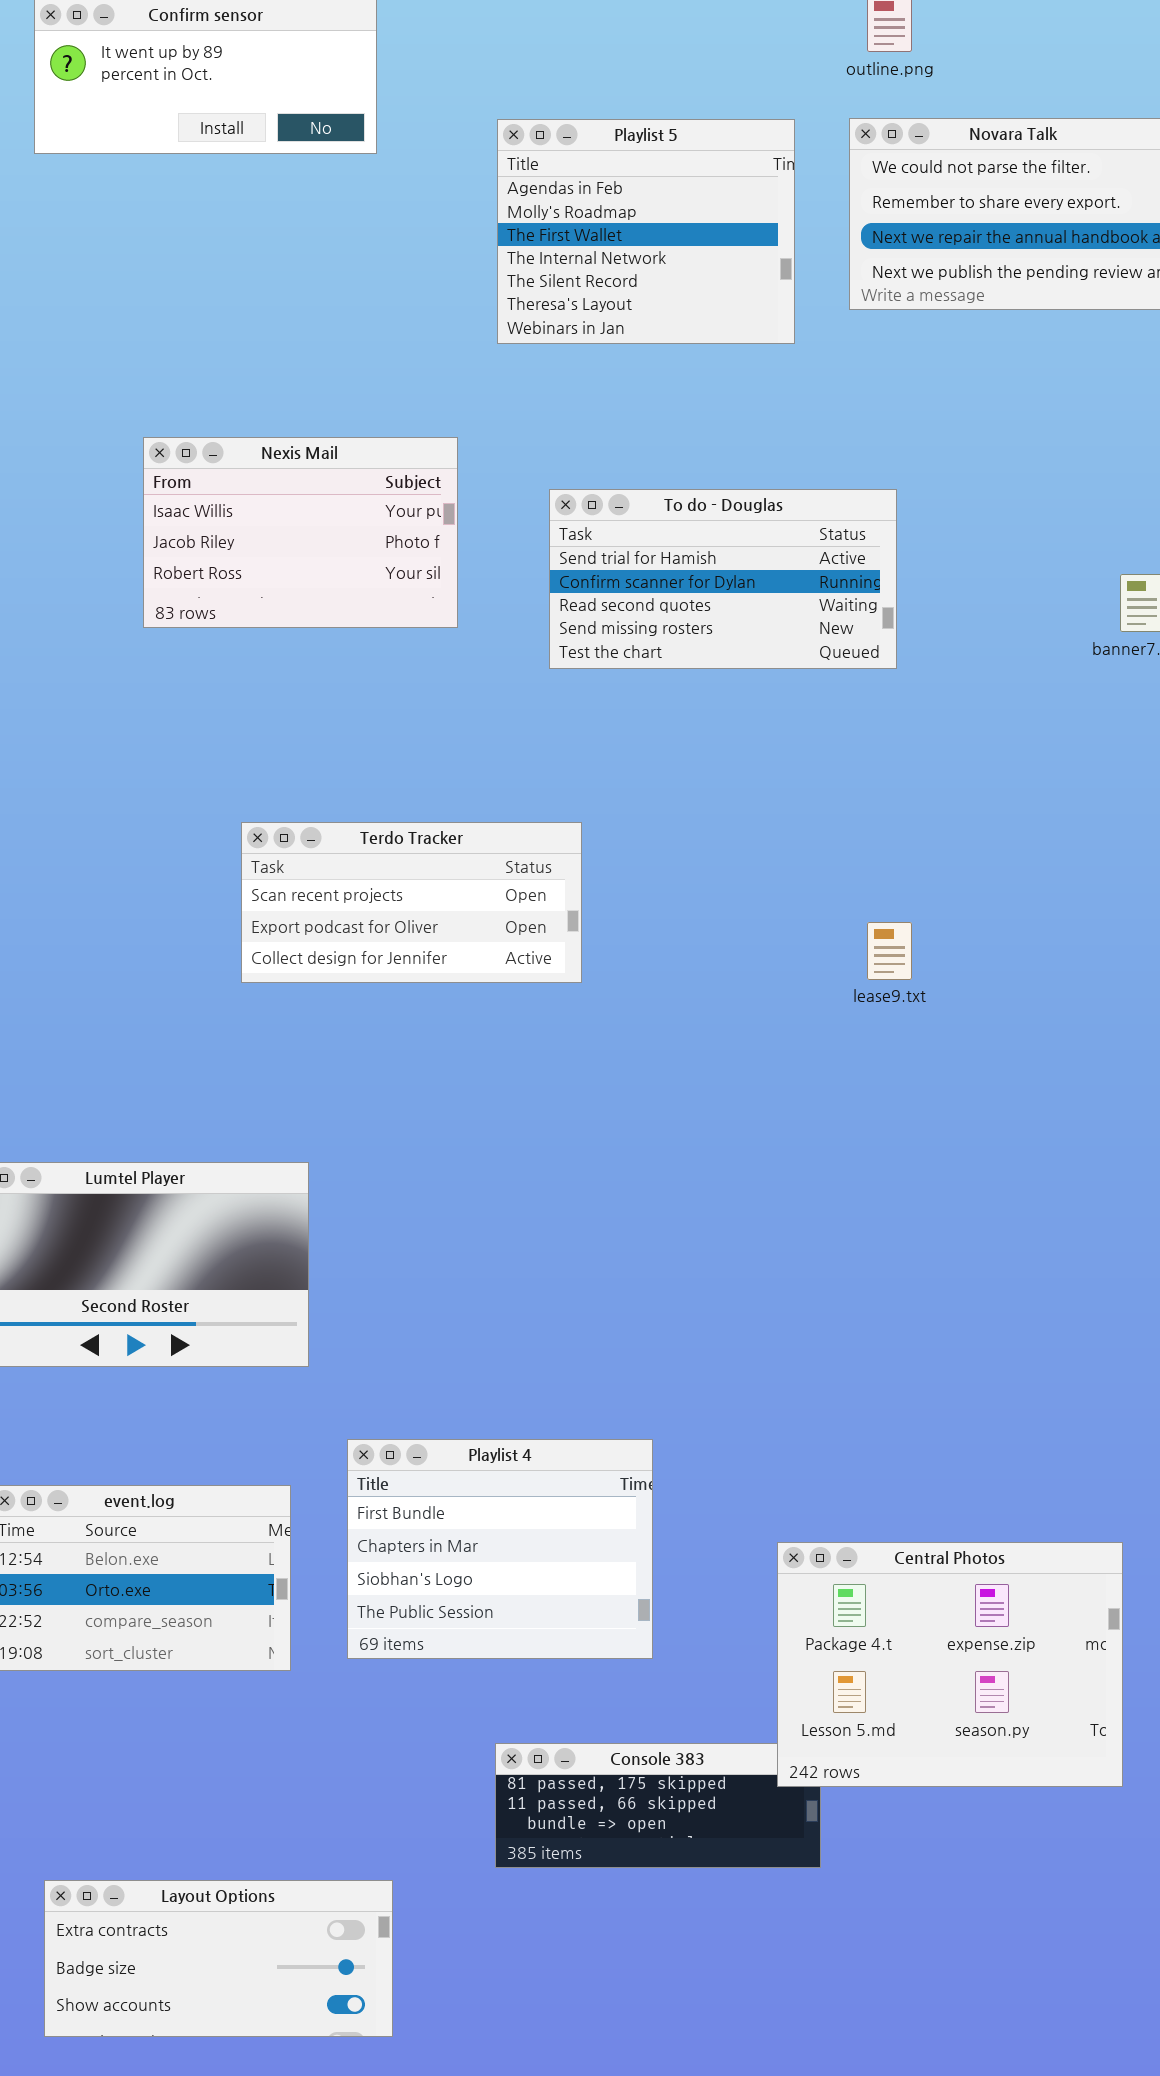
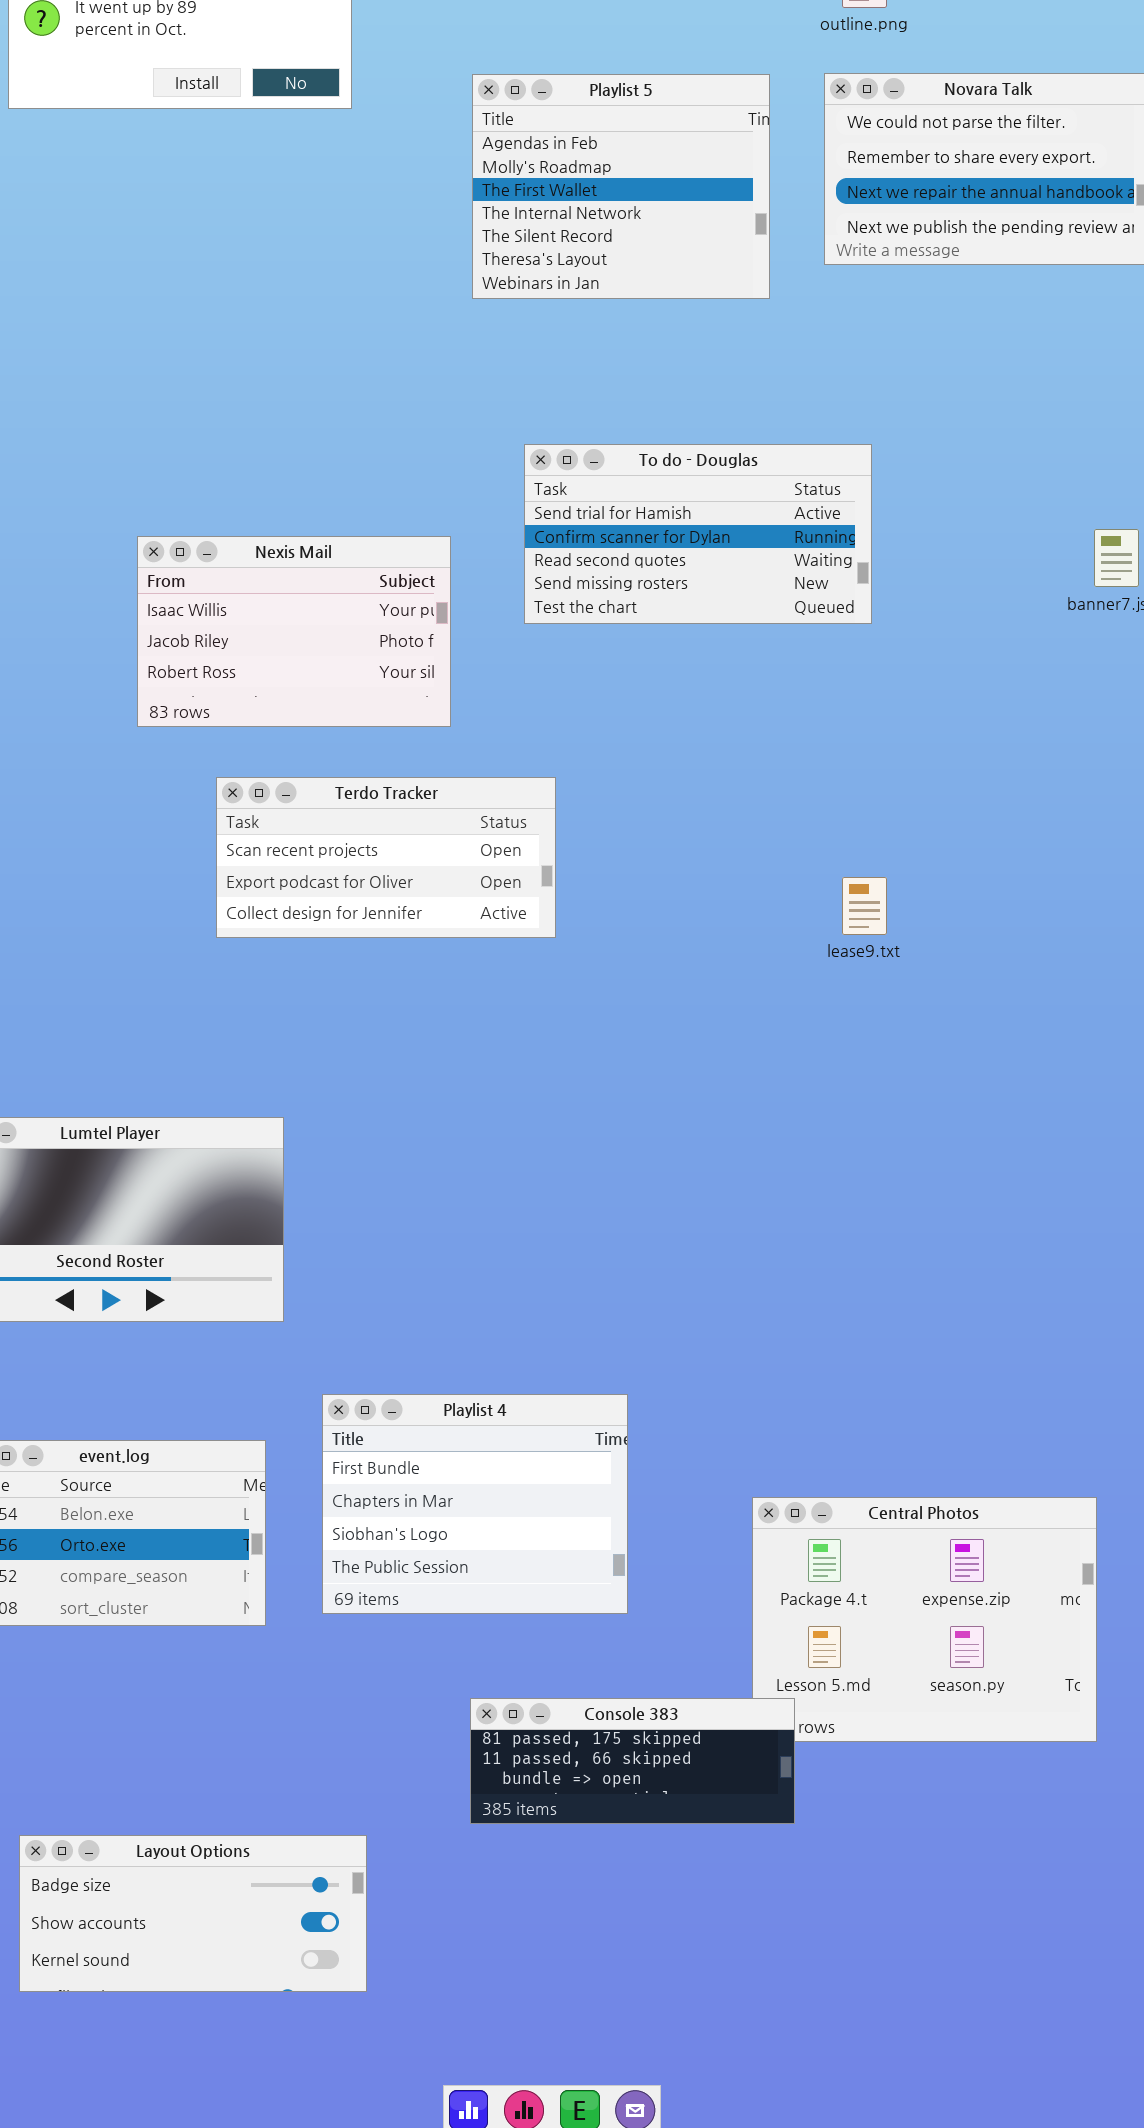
Nexis Mail: [143,437,458,628] -> [137,536,451,727], moved
Console 383: [495,1743,821,1868] -> [470,1698,795,1824], raised
Layout Options: [44,1880,393,2037] -> [19,1835,367,1992], scrolled down 1 row

